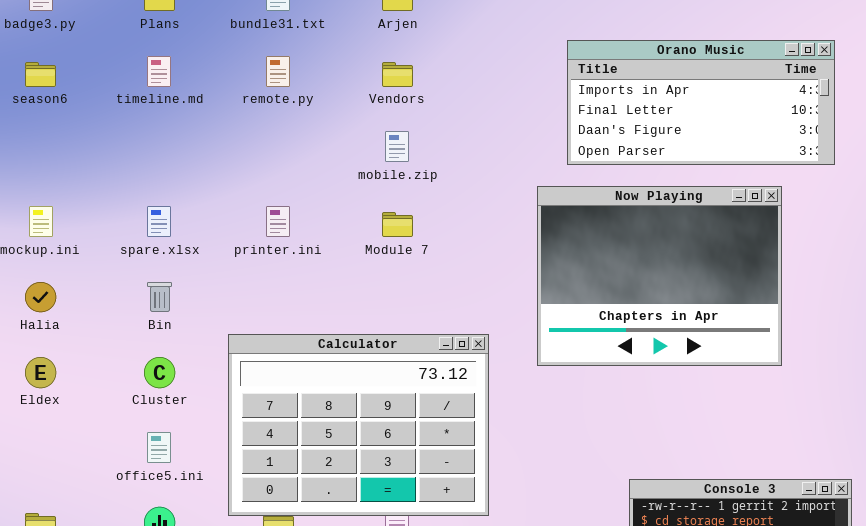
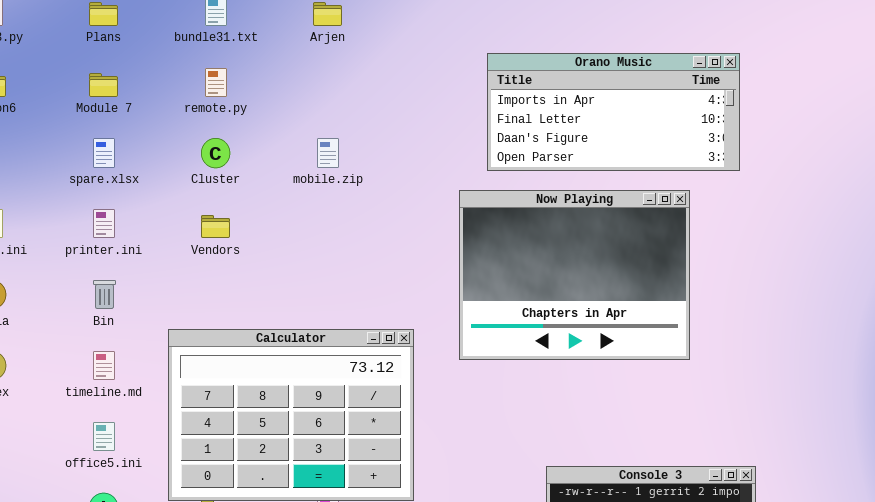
timeline.md: [147,56,171,87] -> [93,351,115,380], moved
Vendors: [382,62,413,87] -> [201,215,230,238], moved
spare.xlsx: [147,206,171,237] -> [93,138,115,168], moved
printer.ini: [266,206,290,237] -> [93,209,115,238], moved
Module 7: [382,212,413,237] -> [89,73,118,97], moved
Cluster: [144,357,175,388] -> [201,138,230,168], moved

